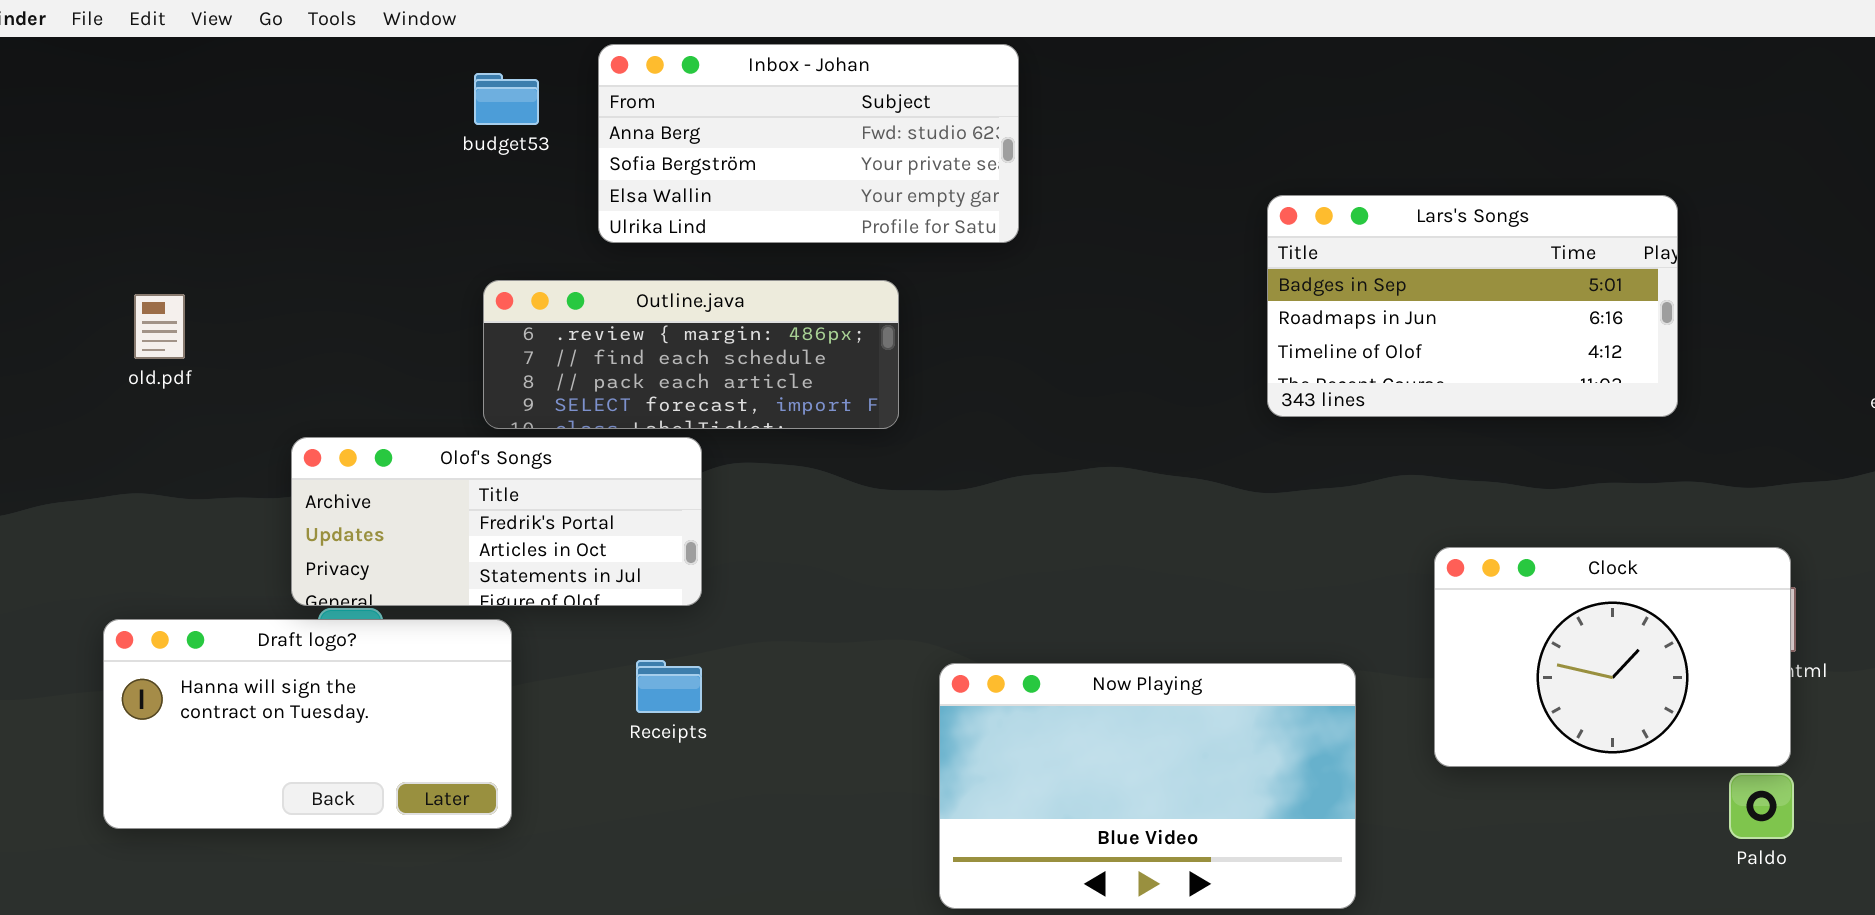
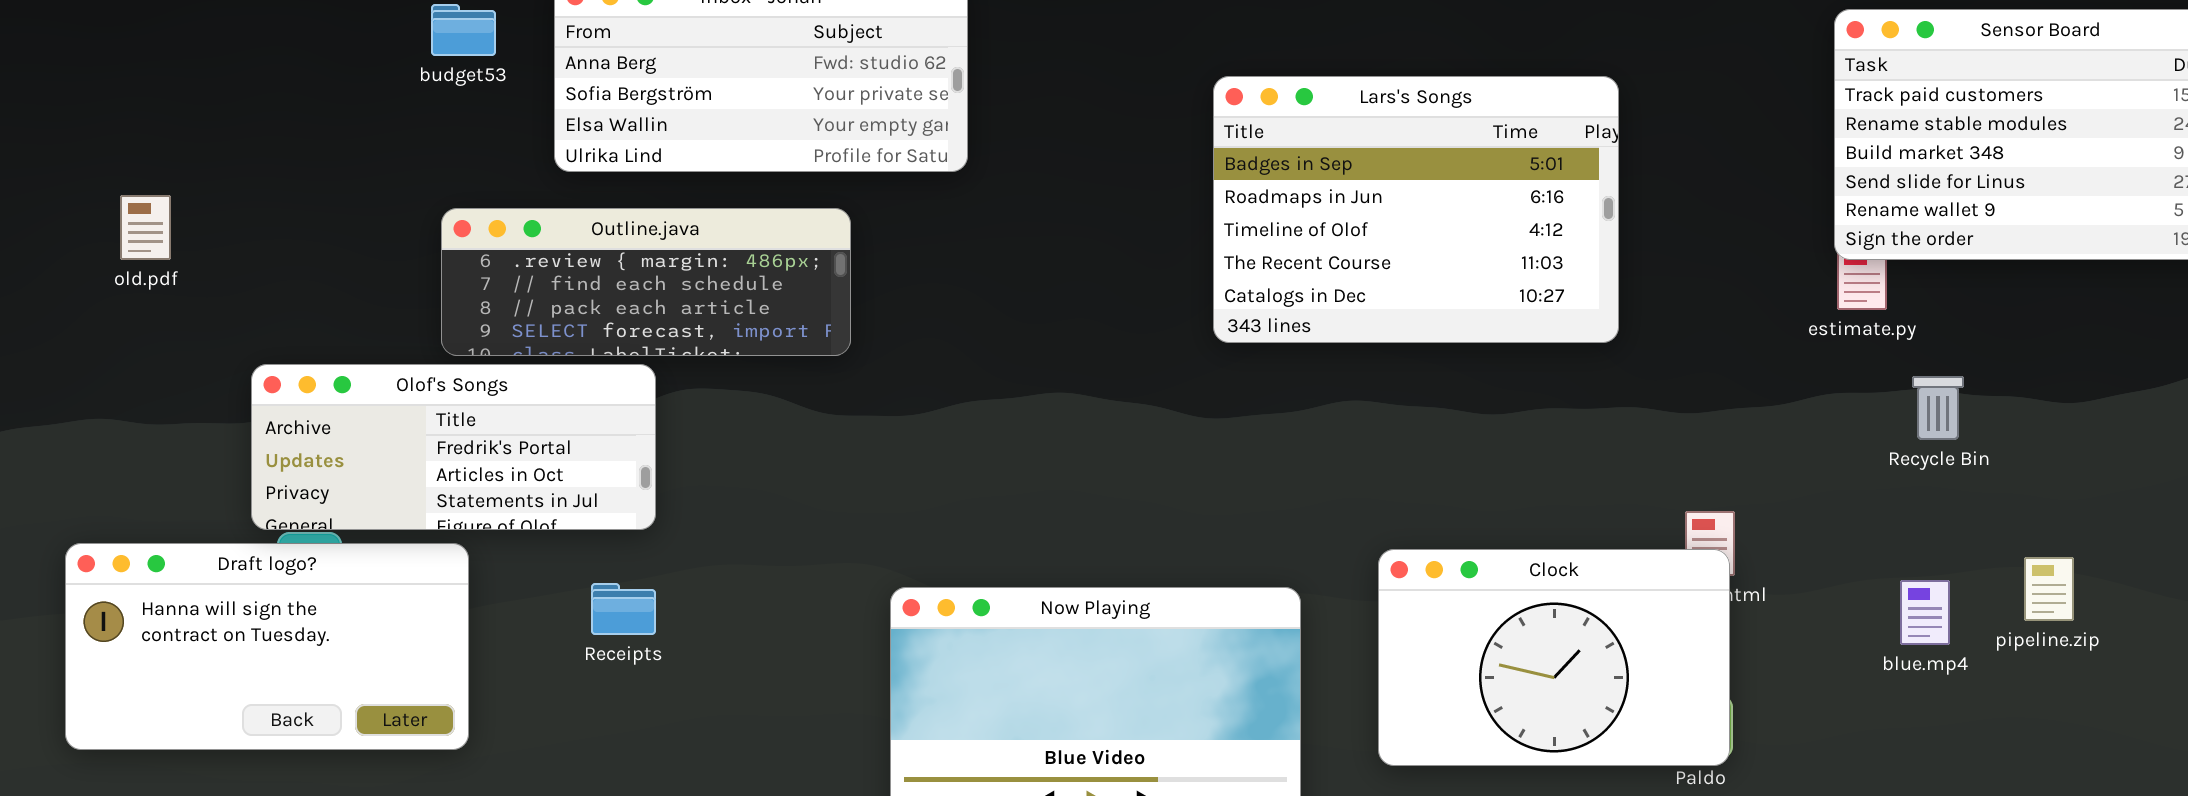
Lars's Songs: [1267,195,1678,417] -> [1213,76,1619,343], resized
old.pdf: [134,294,185,359] -> [120,195,171,260], moved
Clock: [1434,547,1791,767] -> [1378,549,1730,766], moved

